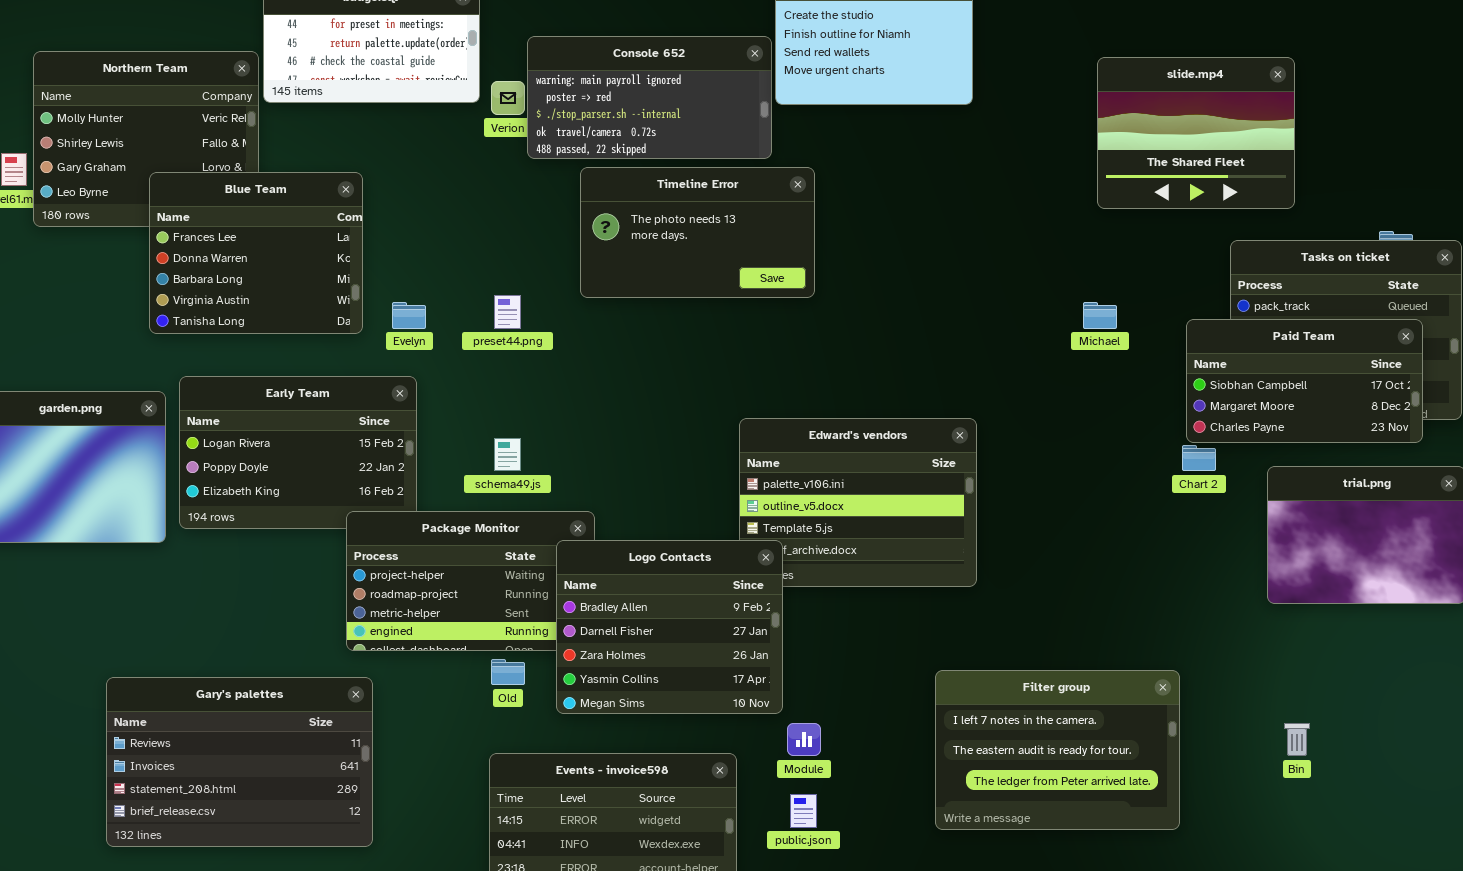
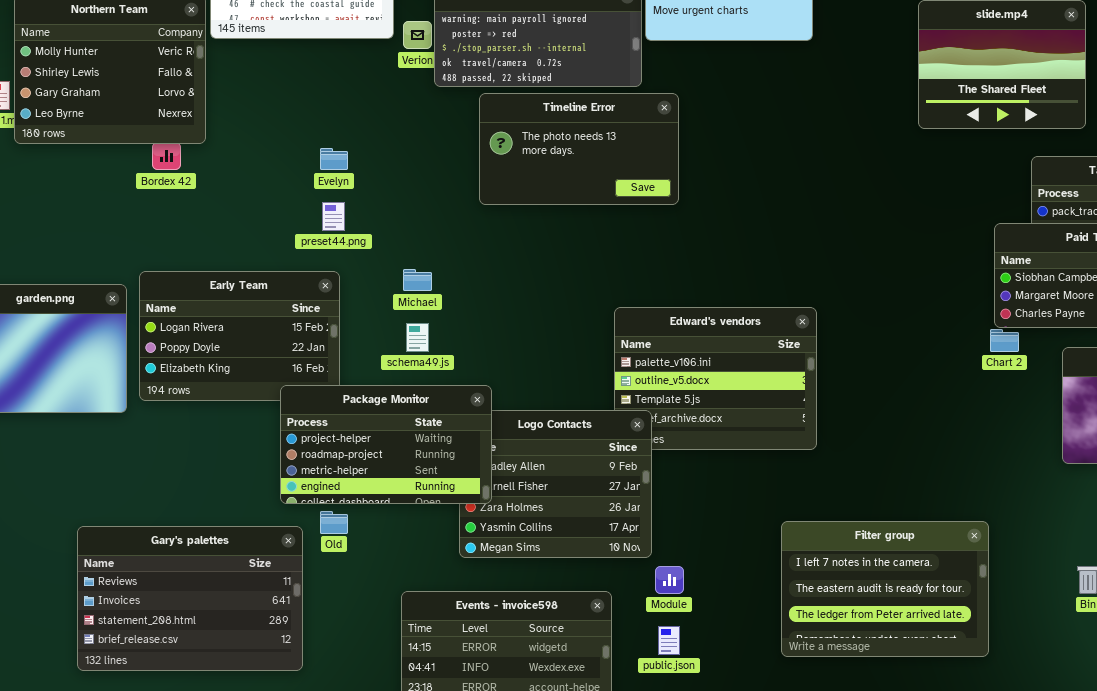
Blue Team: [149,172,363,334] -> none, closed
preset44.png: [494,295,521,329] -> [322,202,345,231], moved
Evelyn: [392,302,426,329] -> [320,148,348,170], moved
Michael: [1083,302,1117,329] -> [403,269,432,291], moved
Package Monitor: [346,511,595,651] -> [280,385,492,504], raised
Old: [491,659,525,685] -> [320,511,348,534], moved

